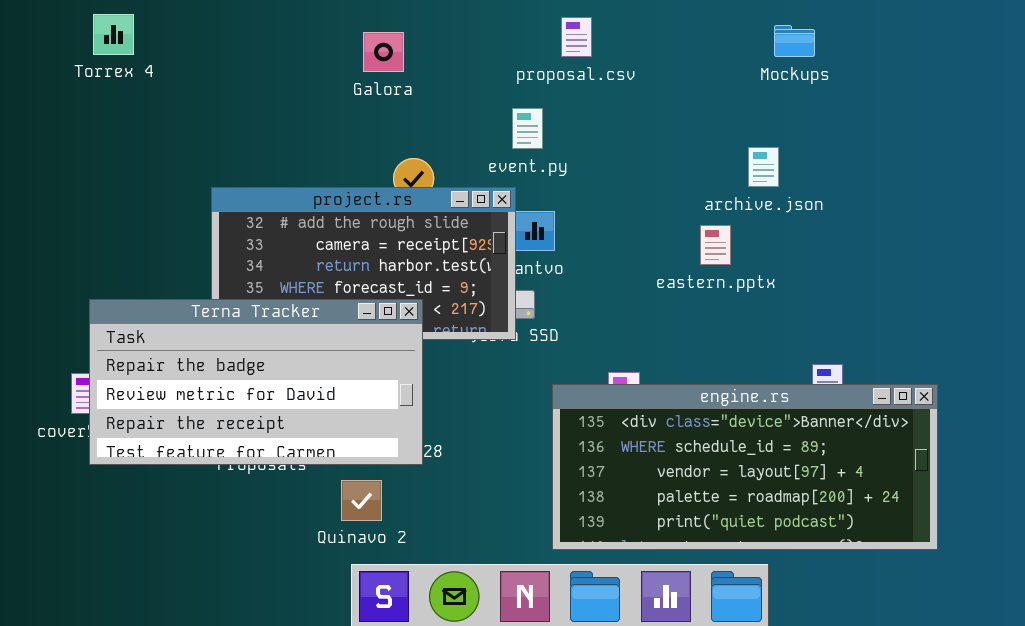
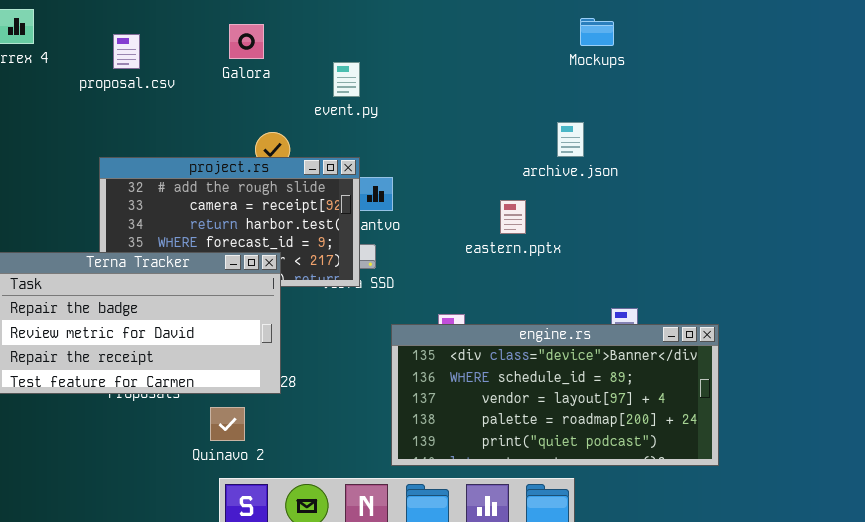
proposal.csv: [561,17,592,57] -> [113,34,140,69], moved
event.py: [512,108,543,149] -> [333,62,360,97], moved
eastern.pptx: [700,225,731,265] -> [500,200,526,234], moved

